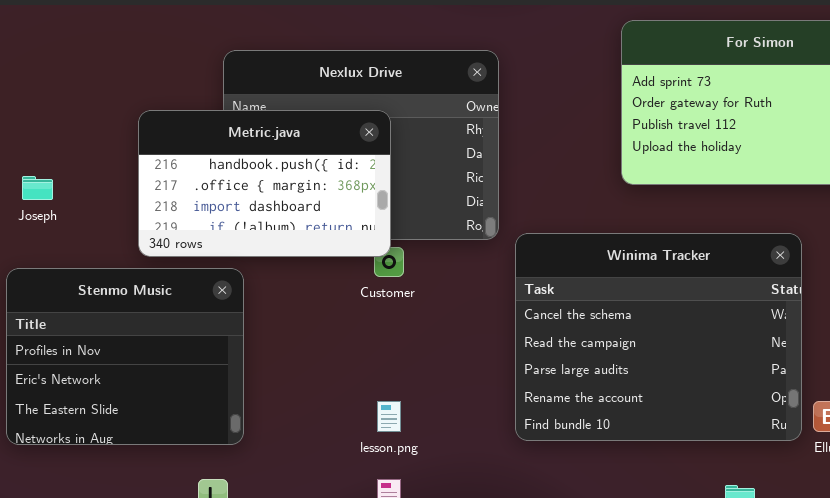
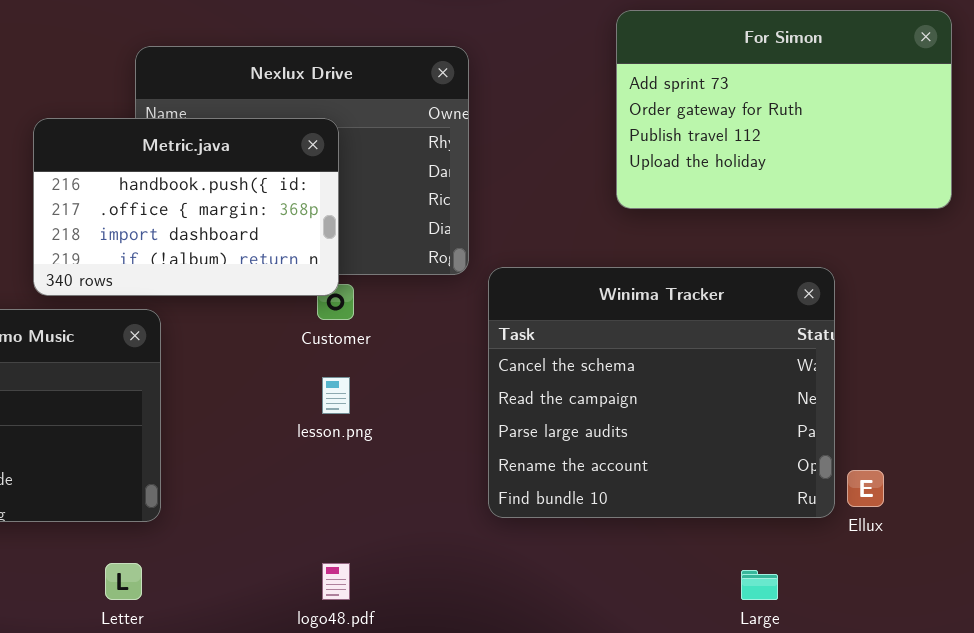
lesson.png: [377,401,401,432] -> [322,377,350,414], moved

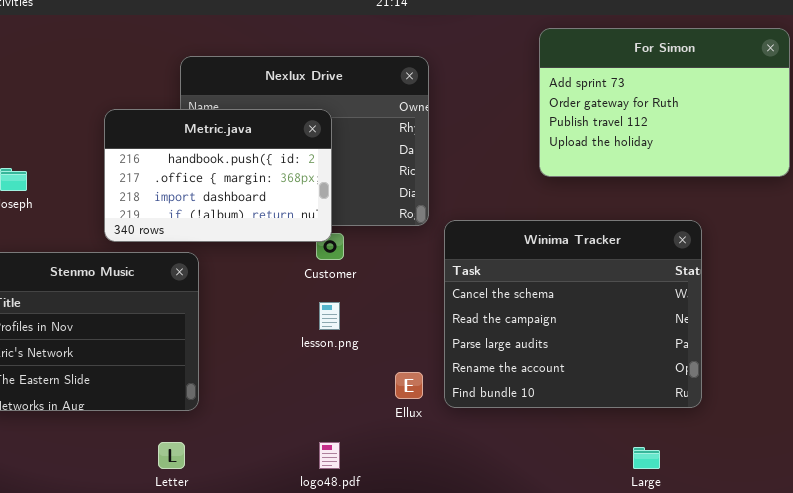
Ellux: [847,470,884,507] -> [395,372,423,399], moved

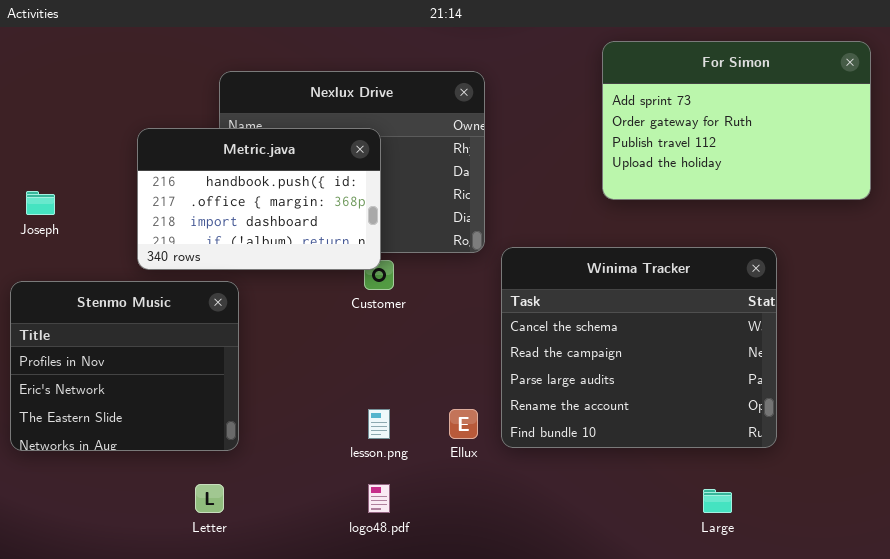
lesson.png: [319,302,340,330] -> [368,409,390,439], moved

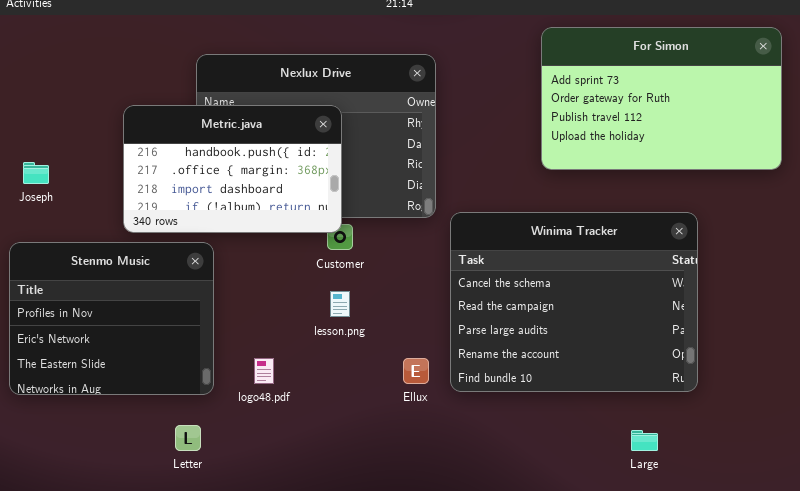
lesson.png: [368,409,390,439] -> [330,291,350,317], moved
logo48.pdf: [368,484,390,513] -> [254,358,274,384], moved

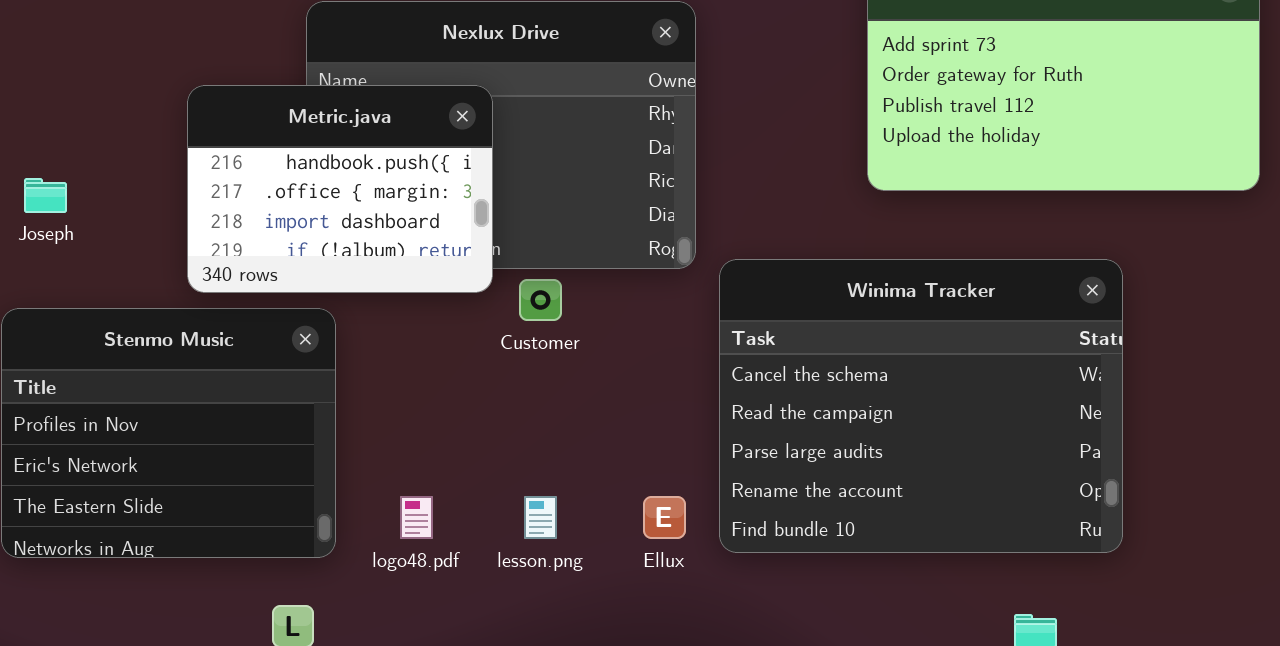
Metric.java: [123,105,342,233] -> [187,85,493,293], resized
lesson.png: [330,291,350,317] -> [524,496,557,539], moved

